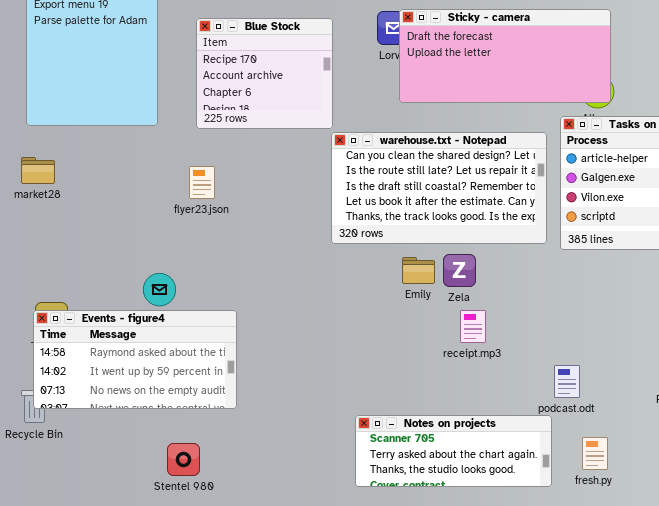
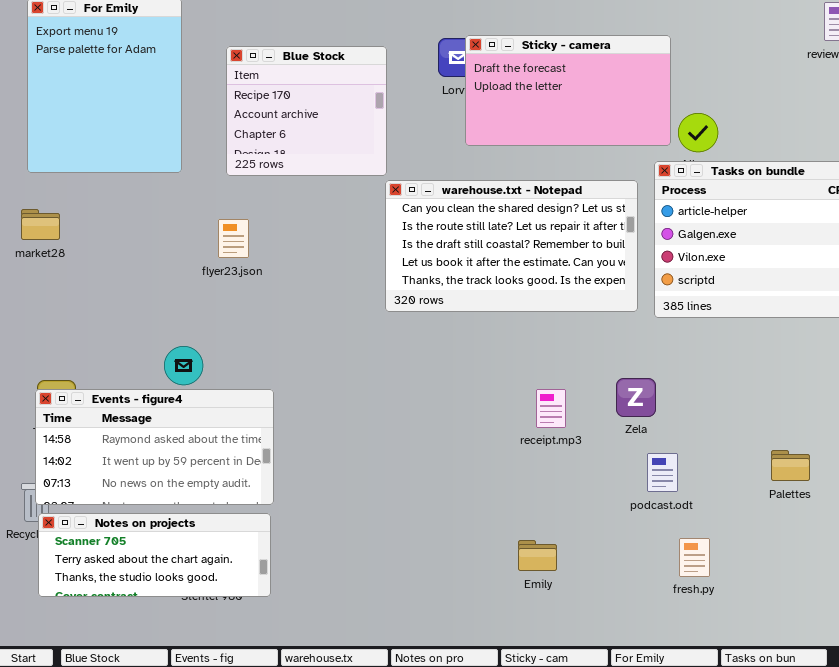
Sticky - camera: [399,9,611,103] -> [465,35,671,146], resized
Zela: [443,254,476,287] -> [616,378,656,417], moved
Emily: [402,257,435,284] -> [518,540,557,571], moved
Notes on projects: [355,415,552,487] -> [38,513,271,597], moved

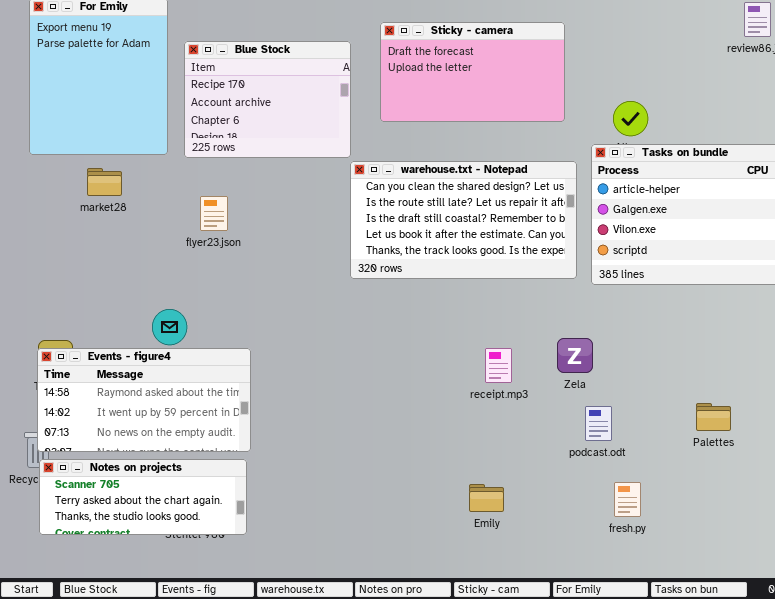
Sticky - camera: [465,35,671,146] -> [380,22,565,122], moved
Blue Stock: [226,46,387,176] -> [184,41,351,158], resized
market28: [21,209,60,240] -> [87,168,122,196], moved

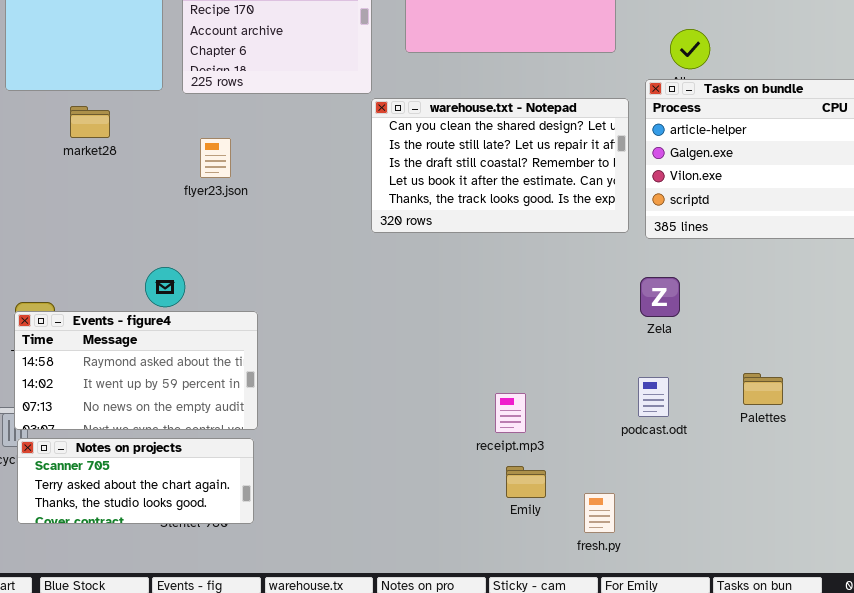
Zela: [557,338,593,373] -> [640,277,680,317], moved
receipt.mp3: [485,348,512,383] -> [495,393,526,433], moved
Palettes: [696,403,731,431] -> [743,373,783,405], moved
fresh.py: [614,482,641,517] -> [584,493,615,533], moved

